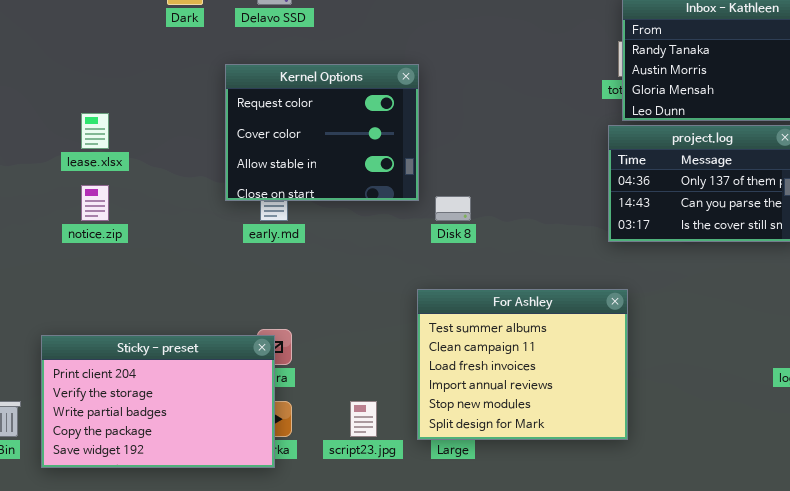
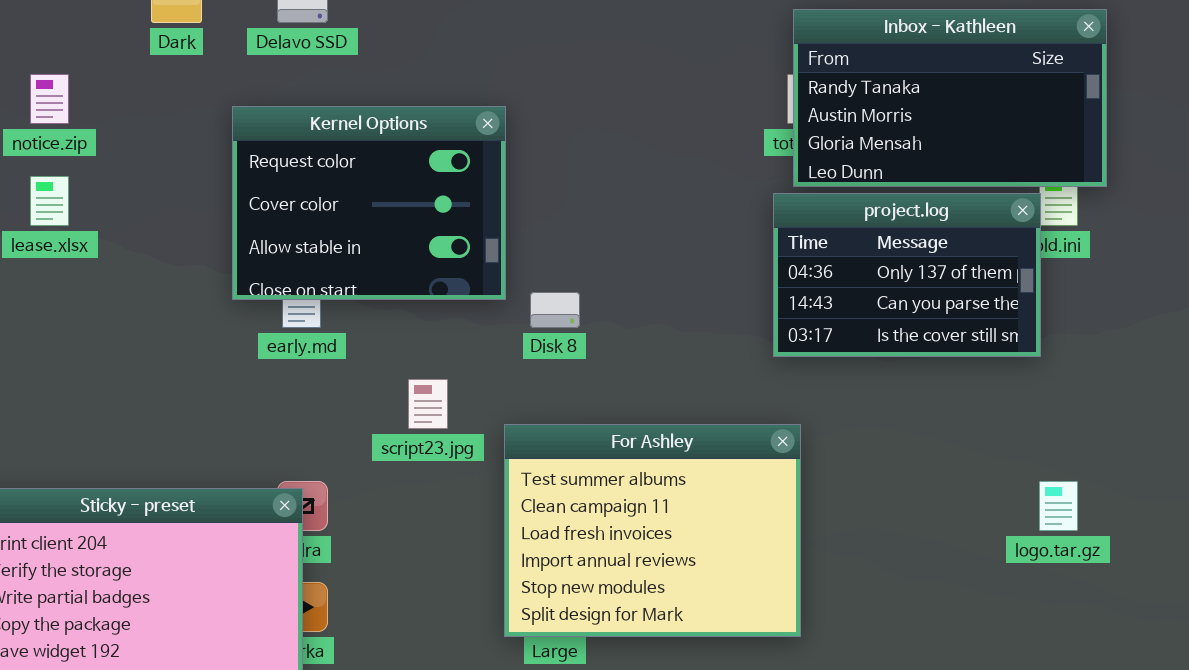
notice.zip: [81,185,109,221] -> [30,74,69,124], moved
script23.jpg: [350,401,377,437] -> [408,379,448,429], moved

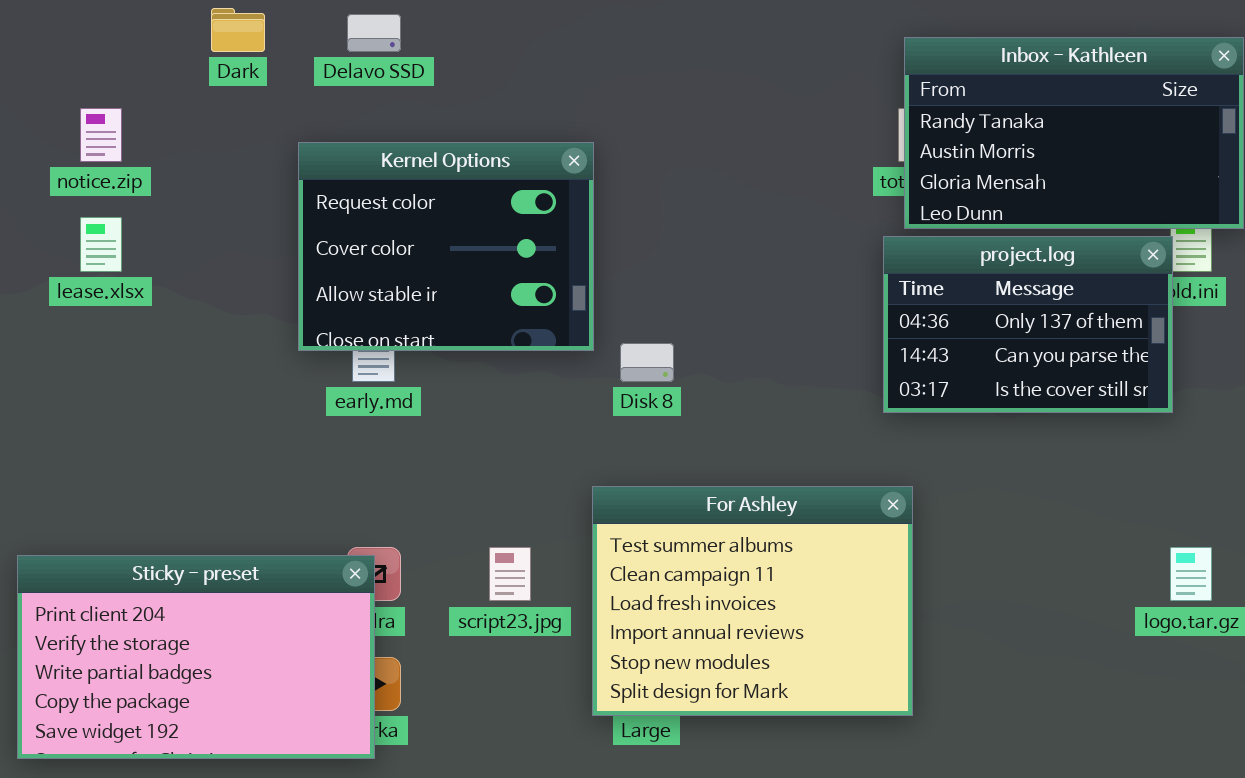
script23.jpg: [408,379,448,429] -> [489,547,531,601], moved

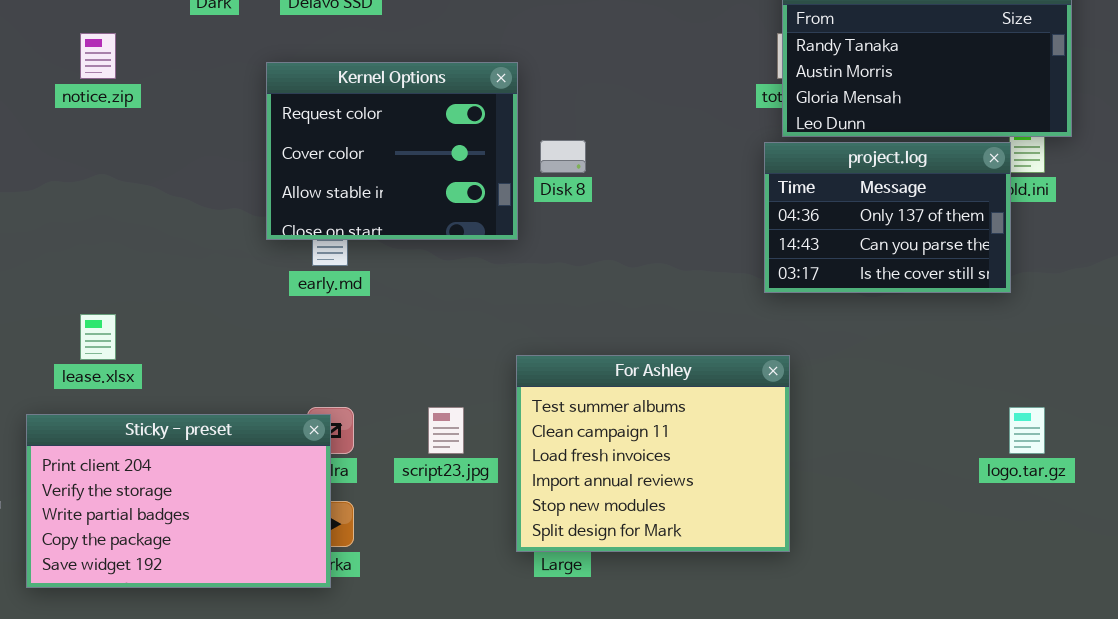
lease.xlsx: [80,217,122,272] -> [80,314,116,360], moved
Disk 8: [620,343,674,382] -> [540,140,586,173], moved

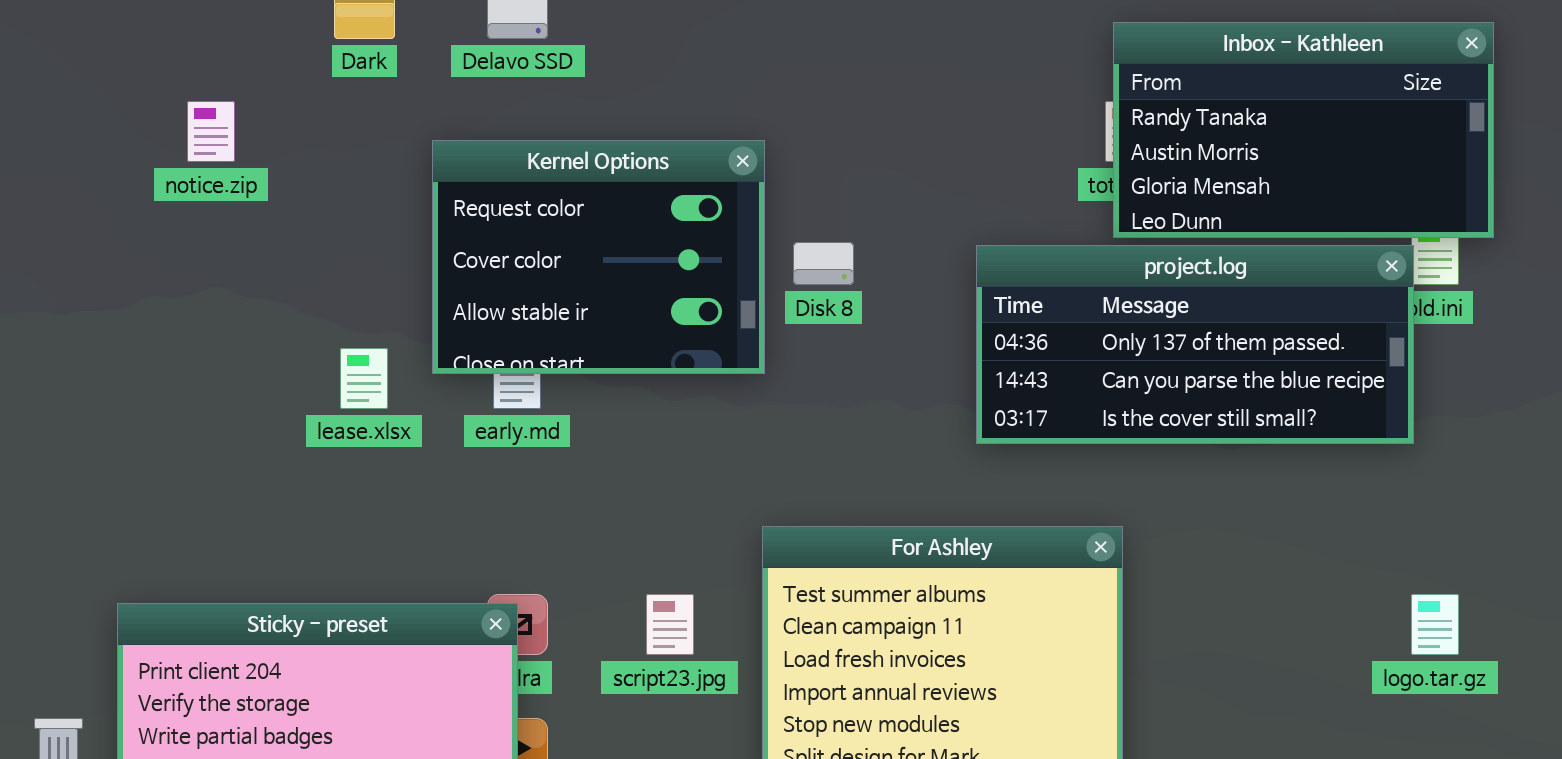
project.log: [764,142,1011,293] -> [976,245,1414,444], resized
lease.xlsx: [80,314,116,360] -> [340,348,388,409], moved

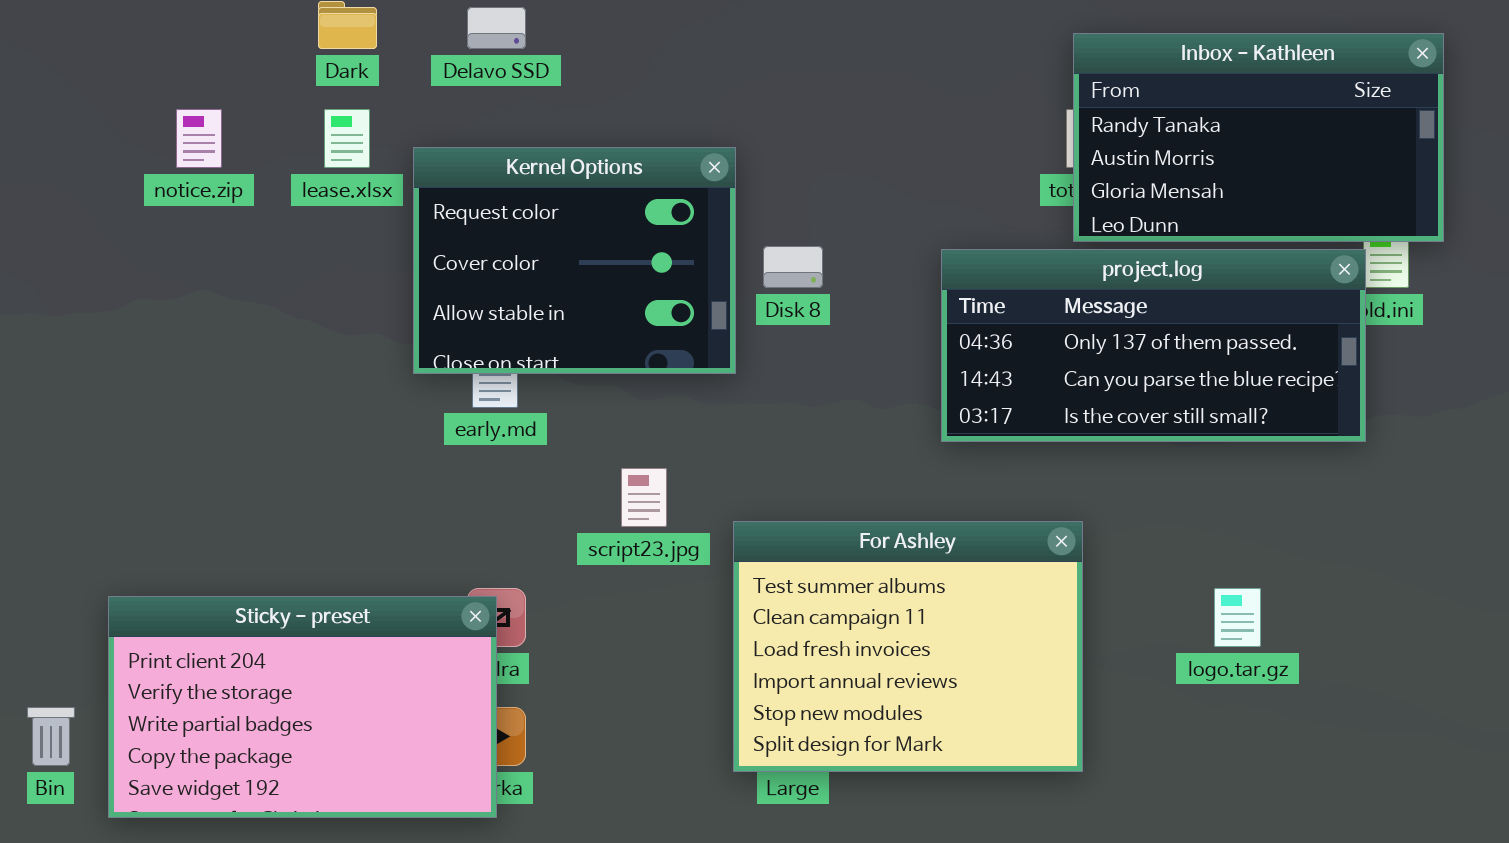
lease.xlsx: [340,348,388,409] -> [324,109,370,168], moved
script23.jpg: [646,594,694,655] -> [621,468,667,527], moved
logo.tar.gz: [1411,594,1459,655] -> [1214,588,1261,647], moved

